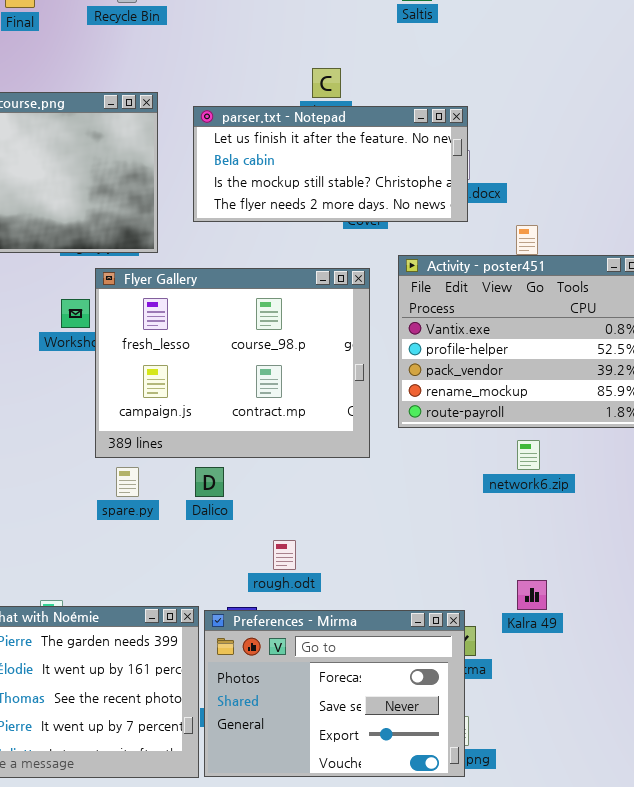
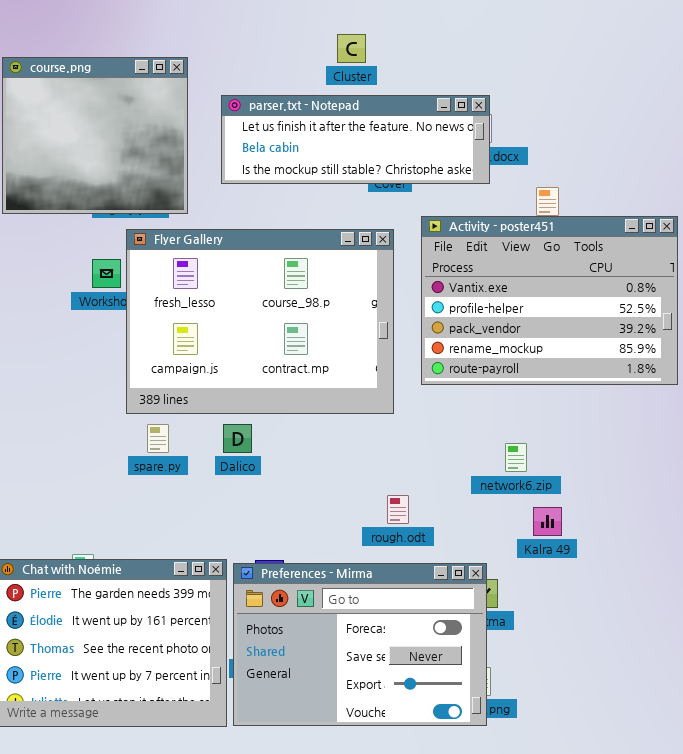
parser.txt - Notepad: [193,106,468,222] -> [221,95,490,184], resized
network6.zip: [517,440,540,470] -> [505,443,527,472], moved
rough.odt: [273,540,296,570] -> [387,495,409,524], moved
Kalra 49: [517,580,547,610] -> [533,507,562,536], moved

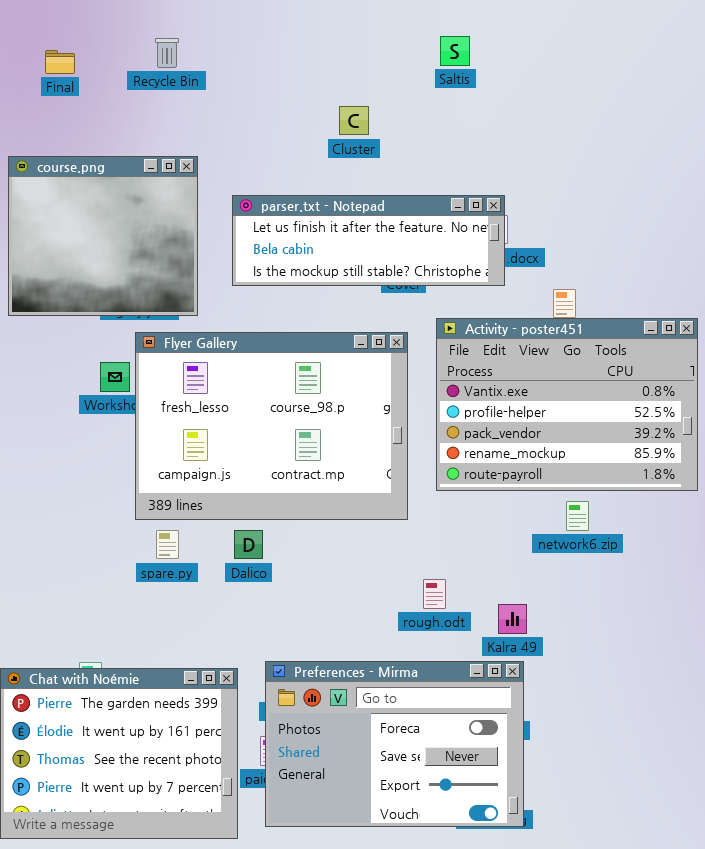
Cluster: [337,34,366,63] -> [339,106,369,135], moved
network6.zip: [505,443,527,472] -> [566,501,589,531], moved
rough.odt: [387,495,409,524] -> [423,579,446,609], moved
Kalra 49: [533,507,562,536] -> [498,604,527,634], moved
Preferences - Mirma: [233,563,487,726] -> [265,661,524,827], moved

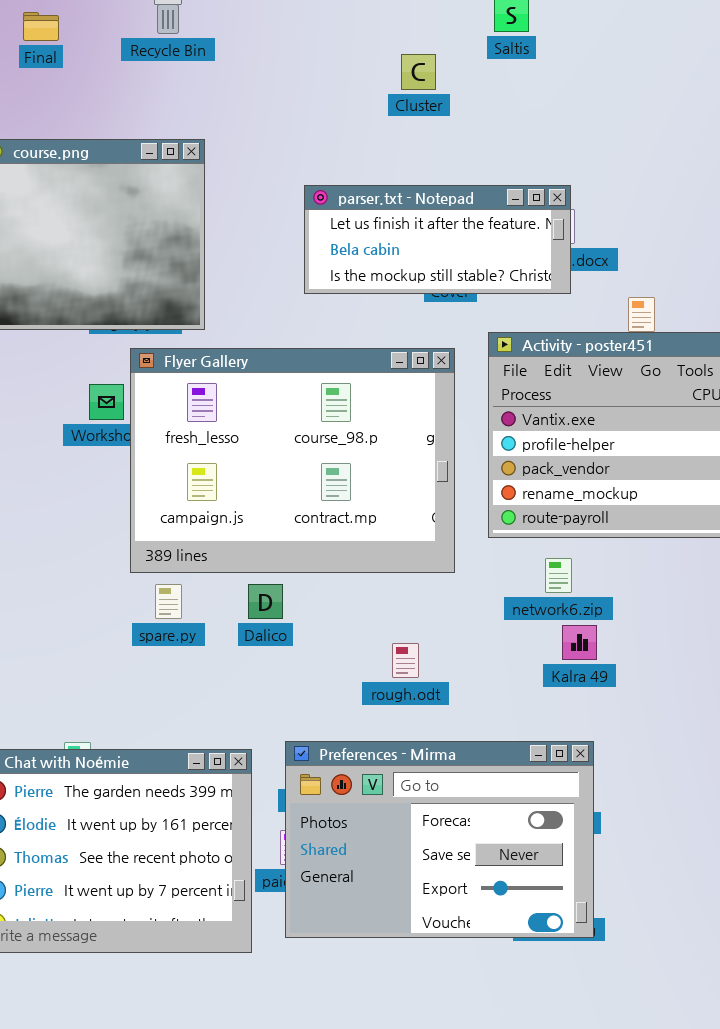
Cluster: [339,106,369,135] -> [401,54,436,90], moved
parser.txt - Notepad: [232,195,505,286] -> [304,185,571,294], resized
network6.zip: [566,501,589,531] -> [545,558,572,593], moved
rough.odt: [423,579,446,609] -> [392,643,419,678], moved
Kalra 49: [498,604,527,634] -> [562,625,597,660], moved

